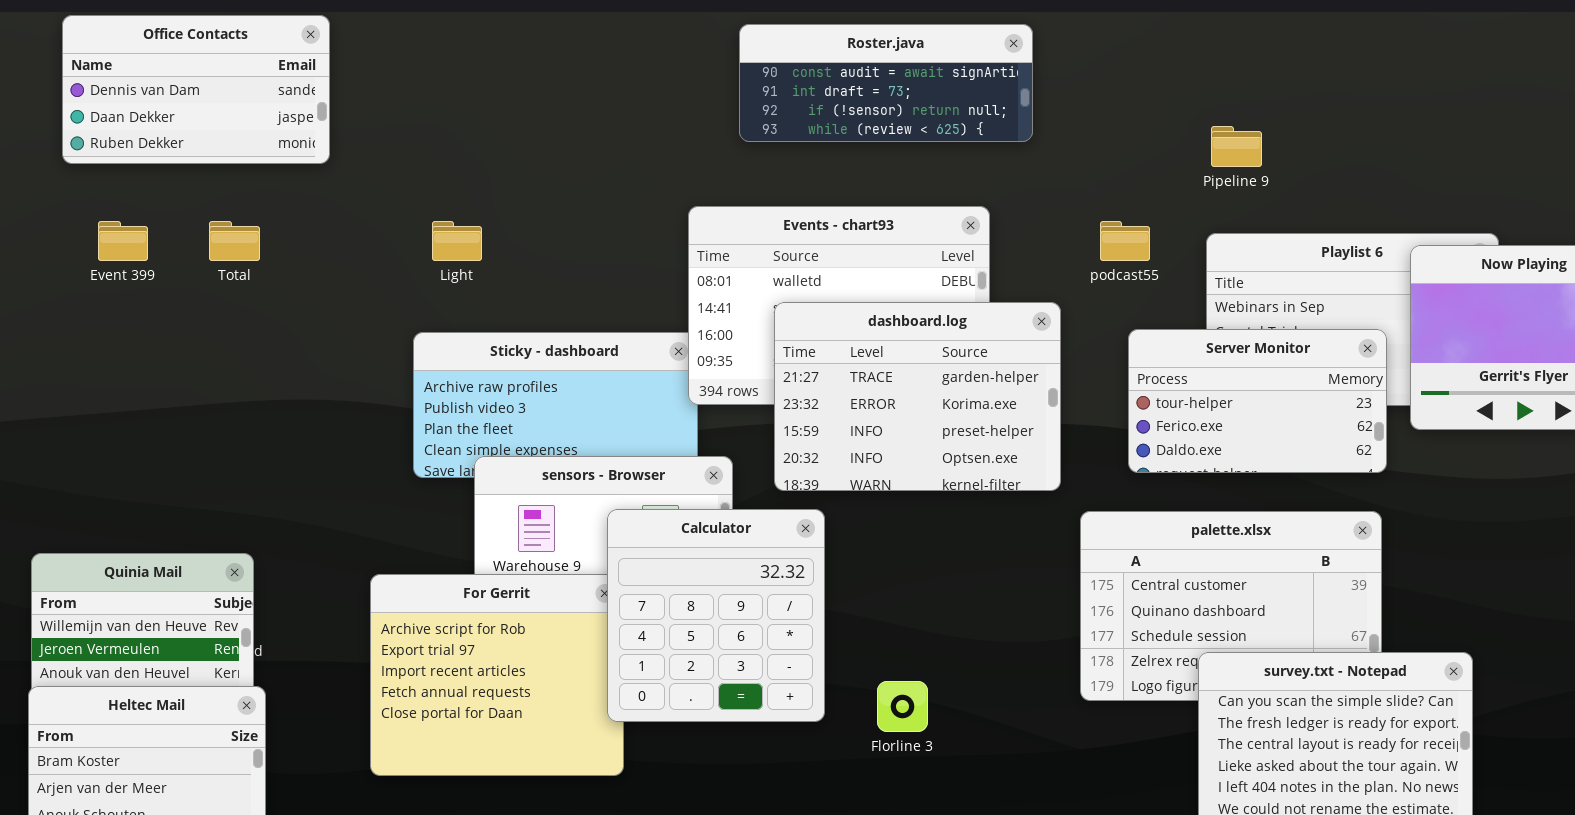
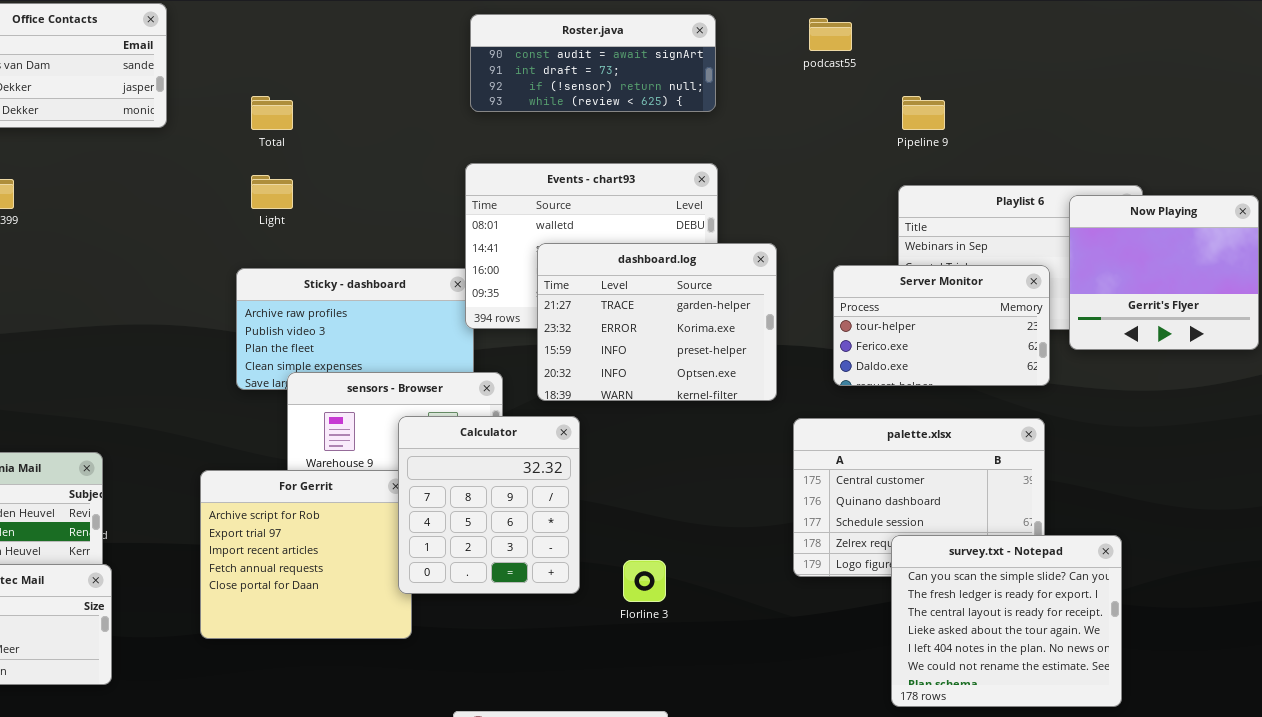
Roster.java: [739,24,1033,142] -> [470,14,716,112], moved
Total: [209,221,260,261] -> [251,96,293,130], moved
podcast55: [1100,221,1150,261] -> [809,18,852,51], moved

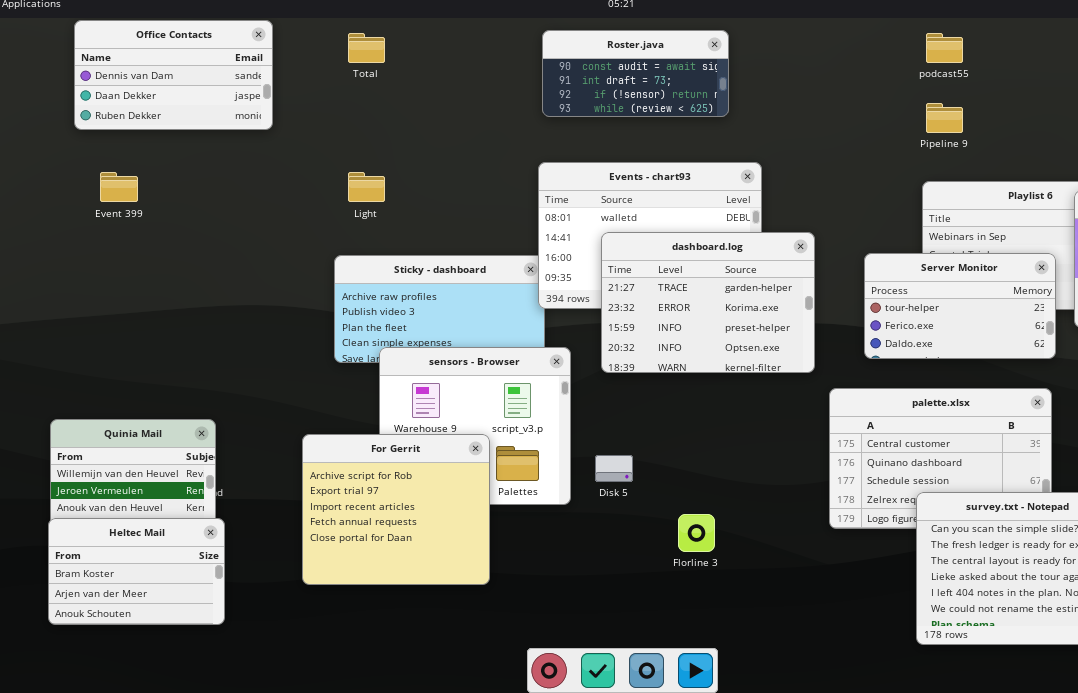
Roster.java: [470,14,716,112] -> [542,30,729,117], resized
podcast55: [809,18,852,51] -> [926,33,963,63], moved
Total: [251,96,293,130] -> [348,33,385,63], moved
Calculator: [398,416,580,594] -> none, closed

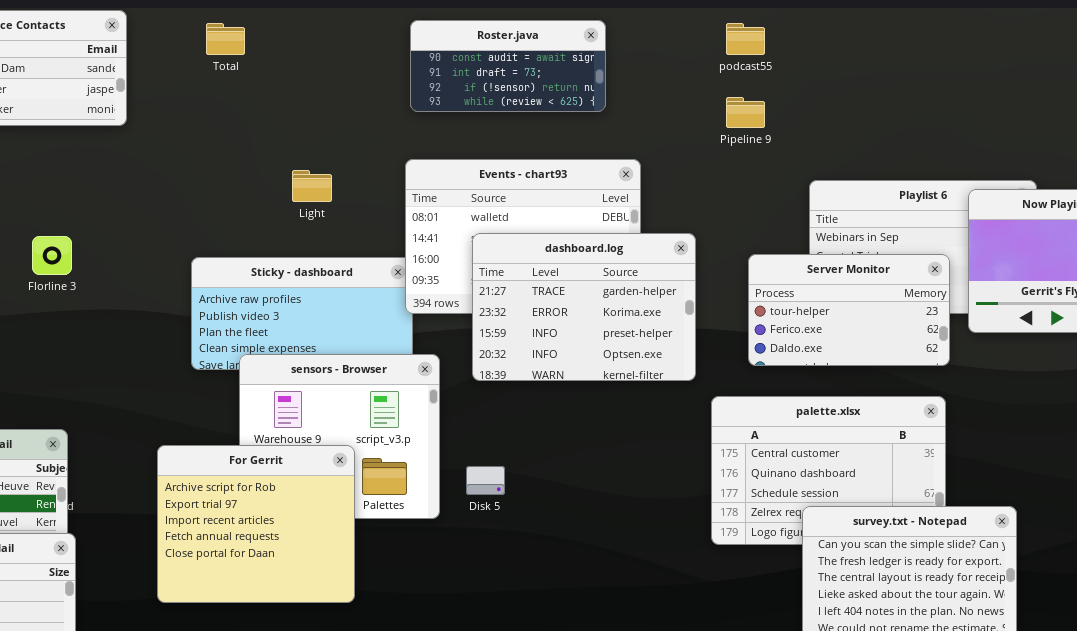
podcast55: [926,33,963,63] -> [726,23,765,55], moved
Pipeline 9: [926,103,963,133] -> [726,97,765,128], moved
Light: [348,172,385,202] -> [292,170,332,202], moved
Florline 3: [678,514,715,552] -> [32,236,72,275], moved

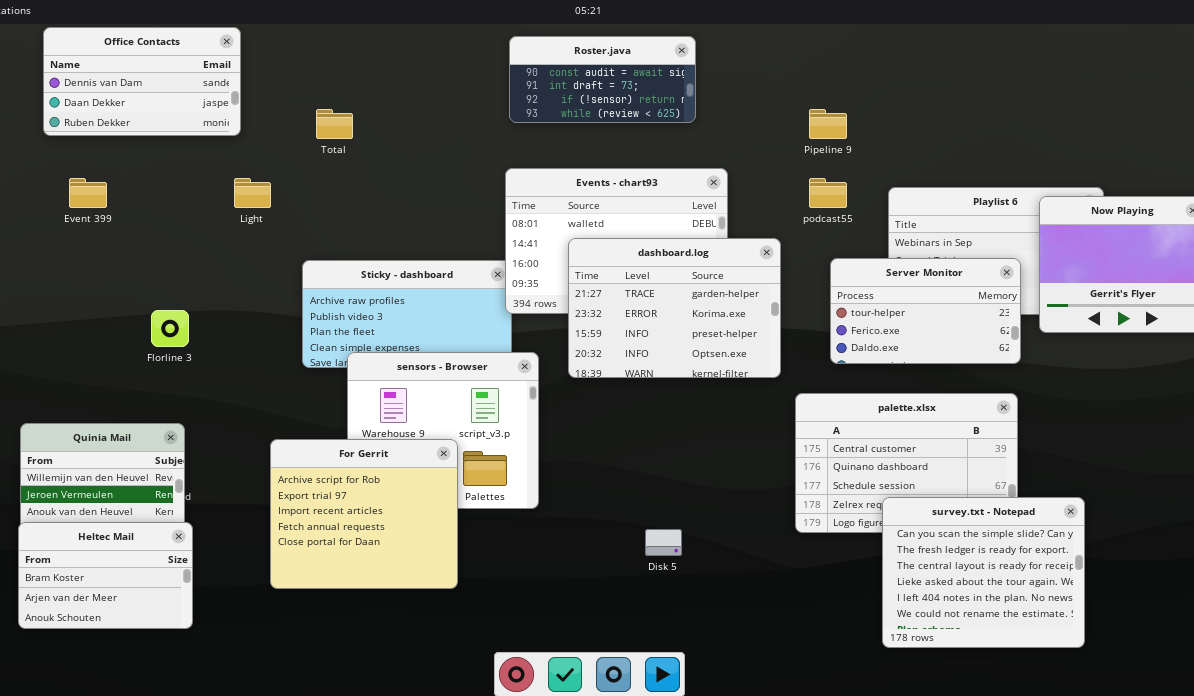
Total: [206,23,245,55] -> [316,109,353,139], moved
podcast55: [726,23,765,55] -> [809,178,847,208], moved
Light: [292,170,332,202] -> [234,178,271,208], moved
Florline 3: [32,236,72,275] -> [151,310,189,347], moved
Disk 5: [466,466,505,495] -> [645,529,682,556], moved

